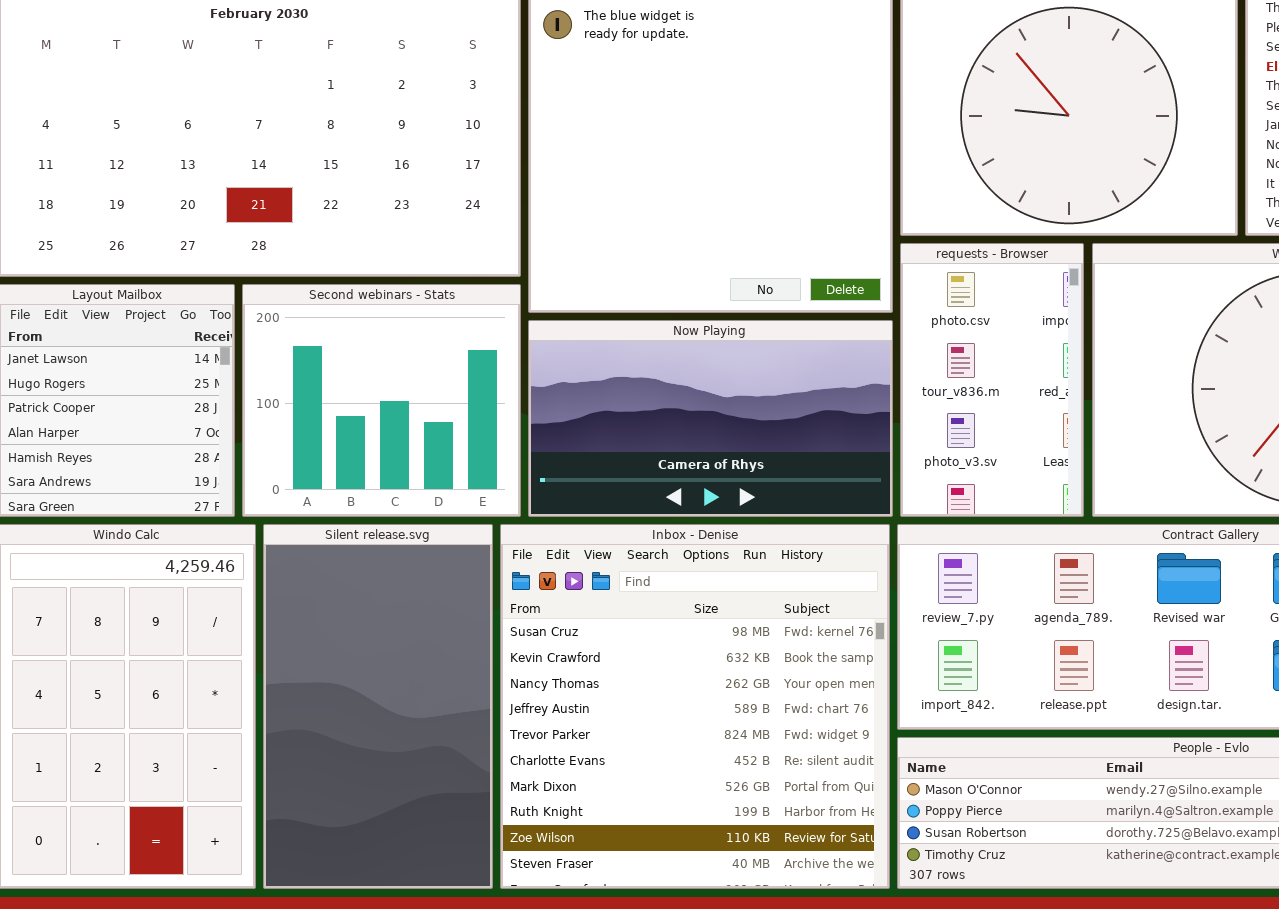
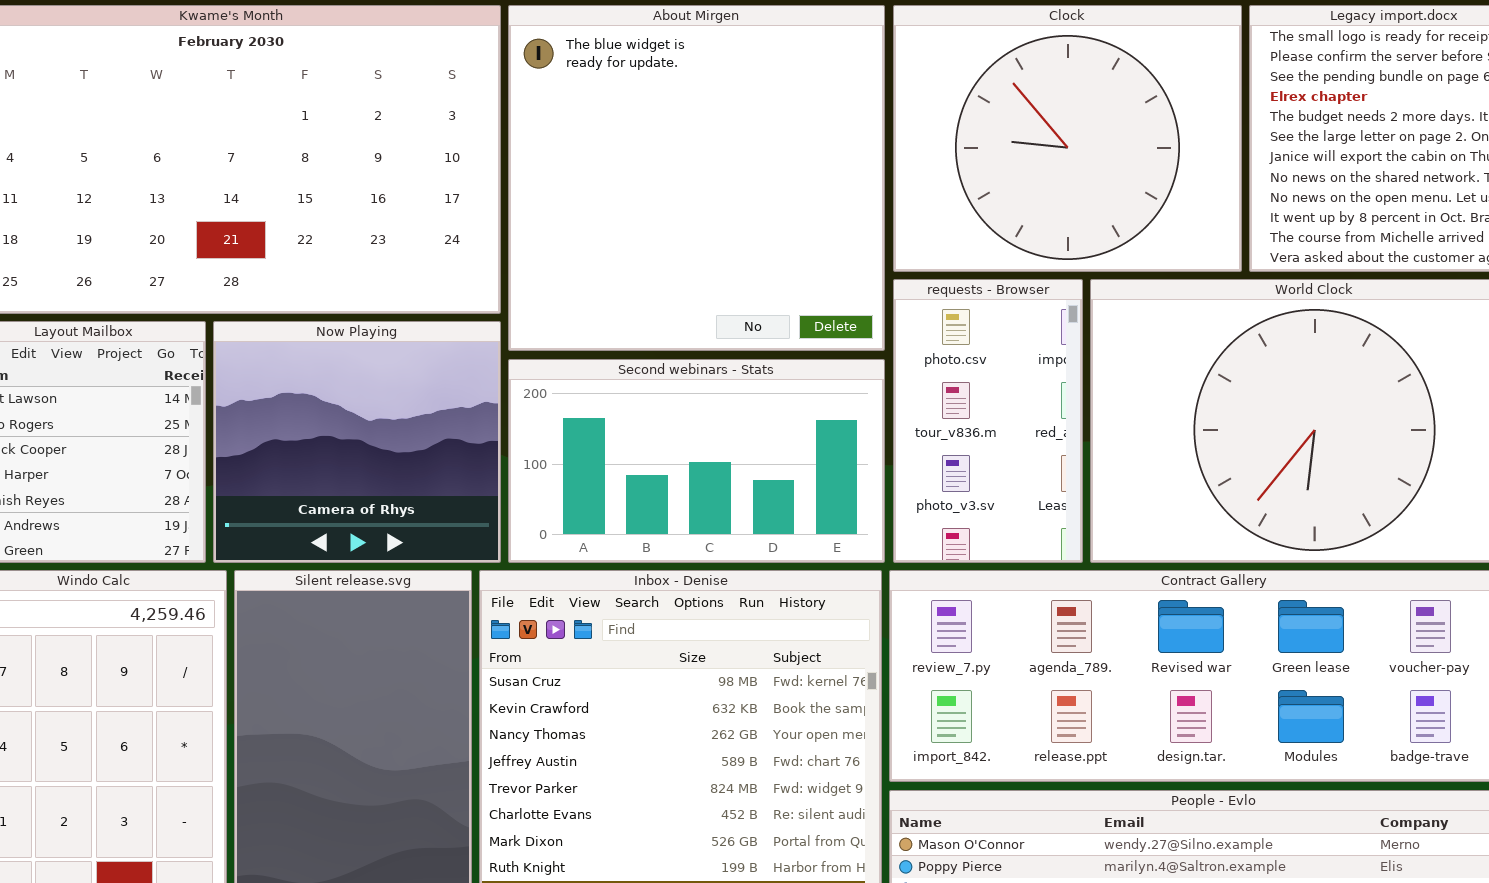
Second webinars - Stats: [242,284,521,517] -> [508,359,885,563], moved, resized
Now Playing: [528,320,893,517] -> [213,321,501,563], moved, resized

